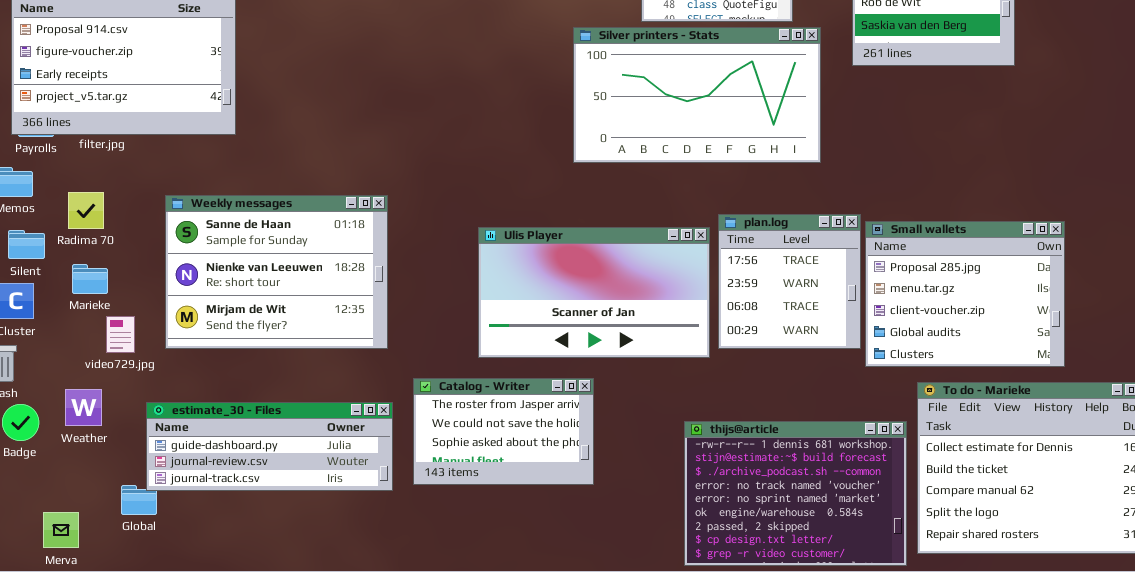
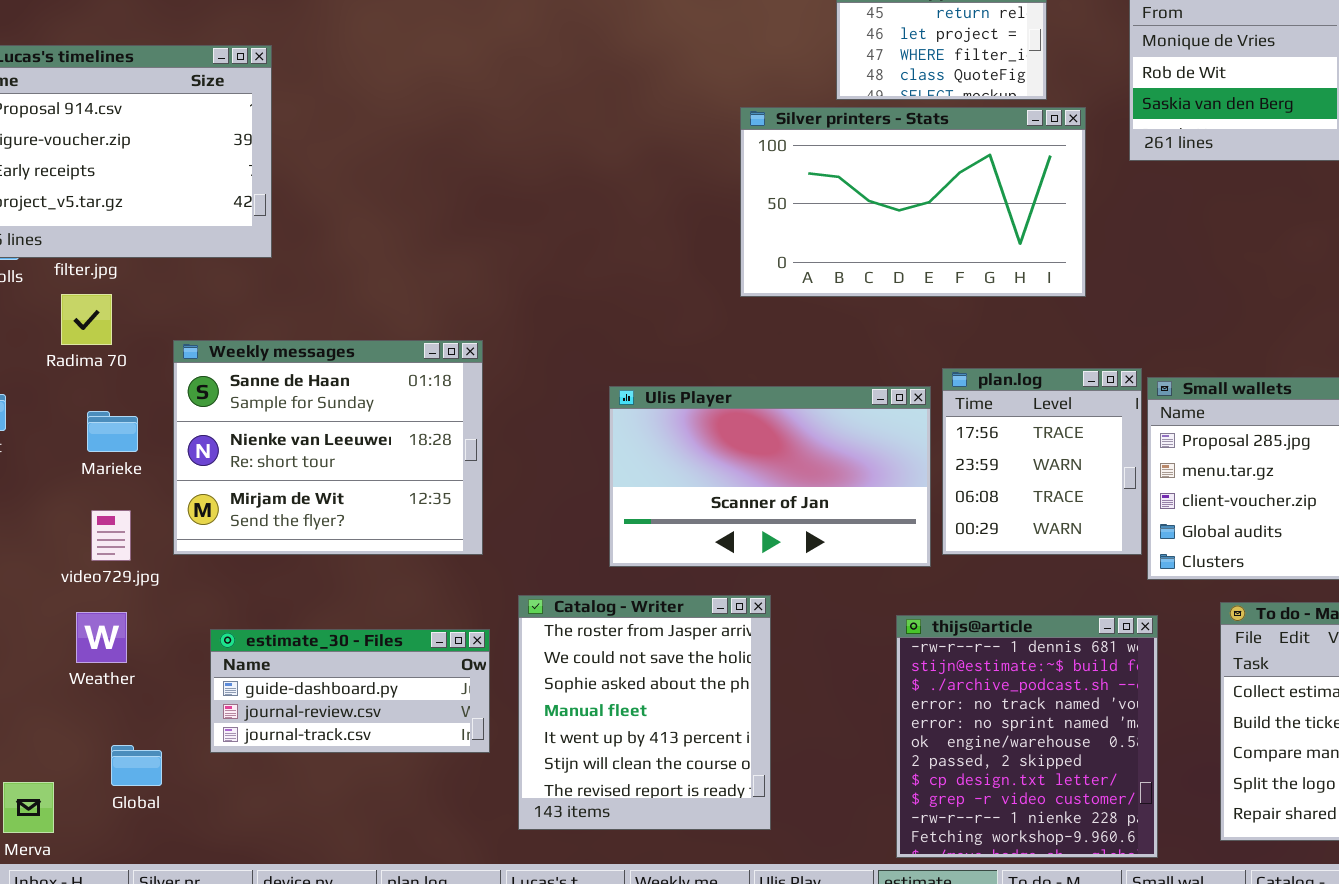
Radima 70: [68,192,104,229] -> [61,294,112,345], moved
Marieke: [72,264,108,294] -> [87,411,138,452], moved
Catalog - Writer: [413,378,594,485] -> [518,595,771,830], resized
Weather: [65,389,102,426] -> [76,612,127,663], moved
estimate_30 - Files: [146,402,393,491] -> [210,629,490,753], resized
thijs@article: [684,421,907,566] -> [896,615,1158,858], resized

